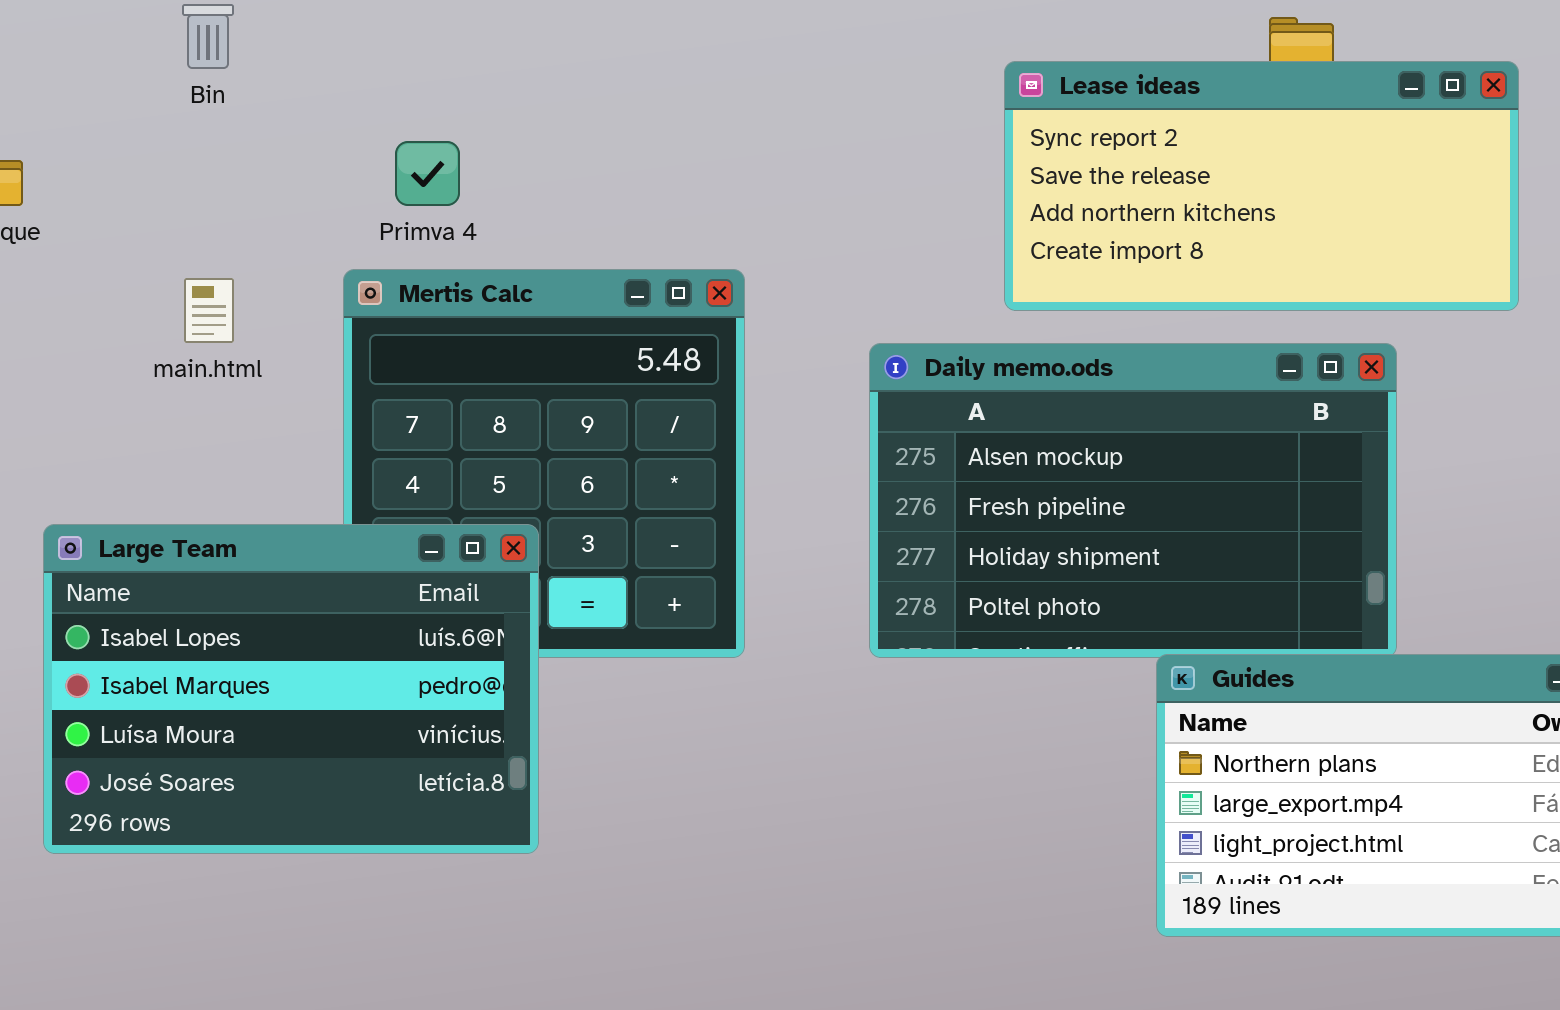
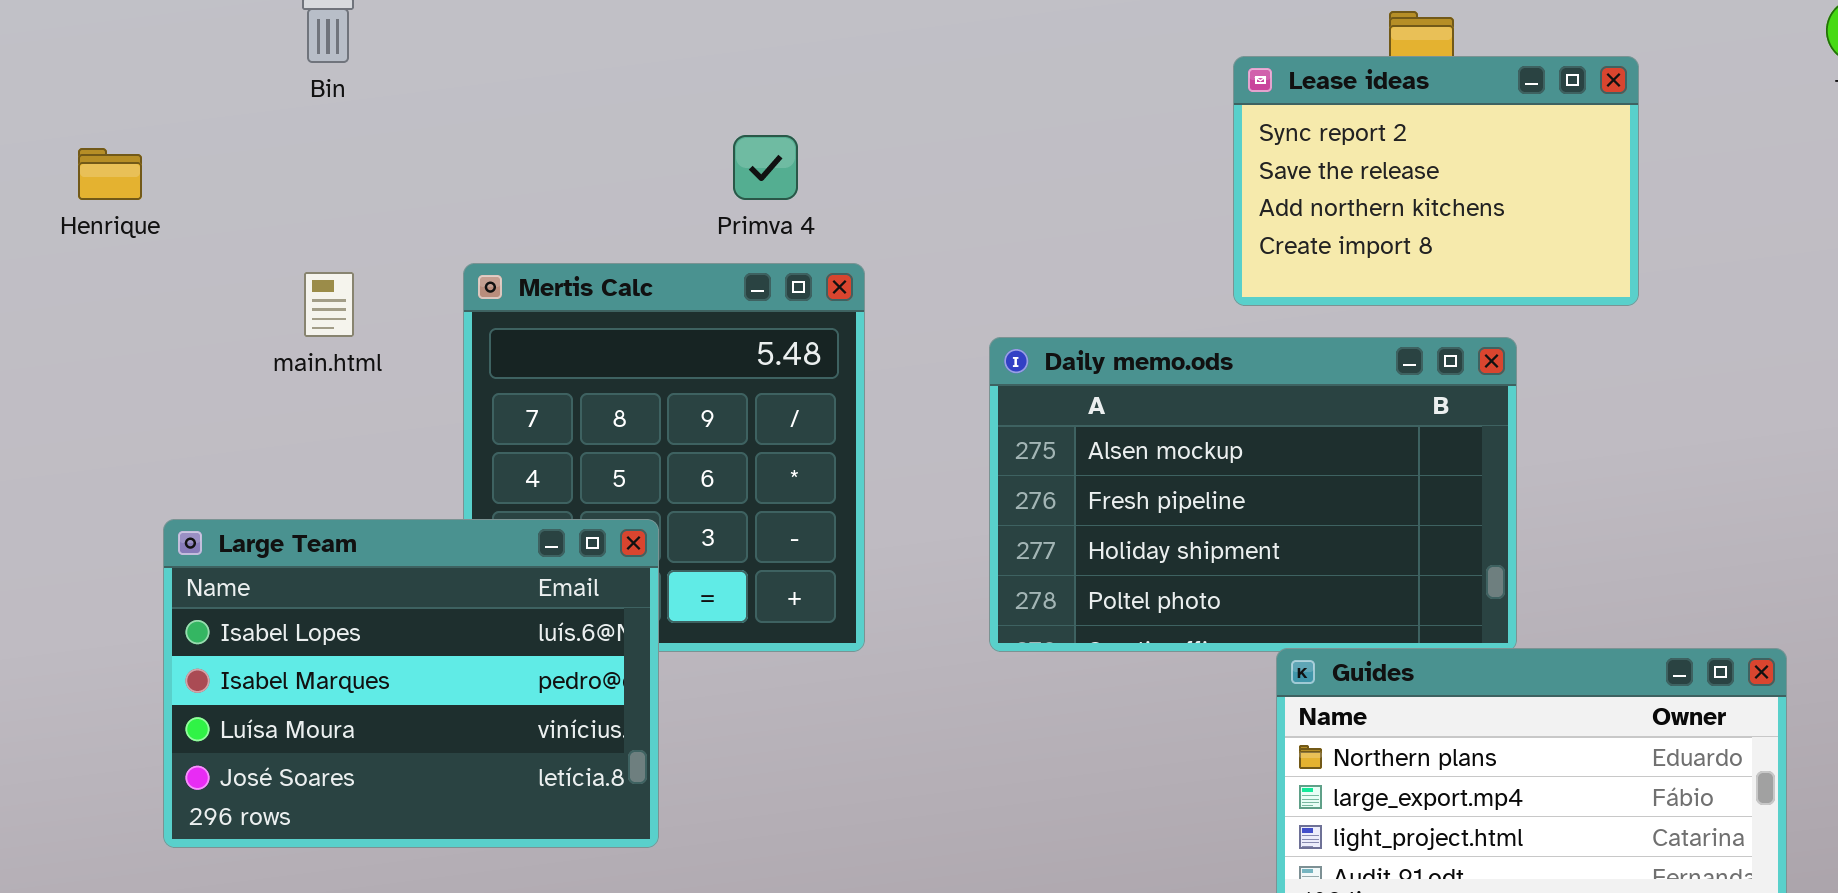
Lease ideas: [1004,61,1519,311] -> [1233,56,1639,306], resized
Primva 4: [395,141,460,206] -> [733,135,798,200], moved

